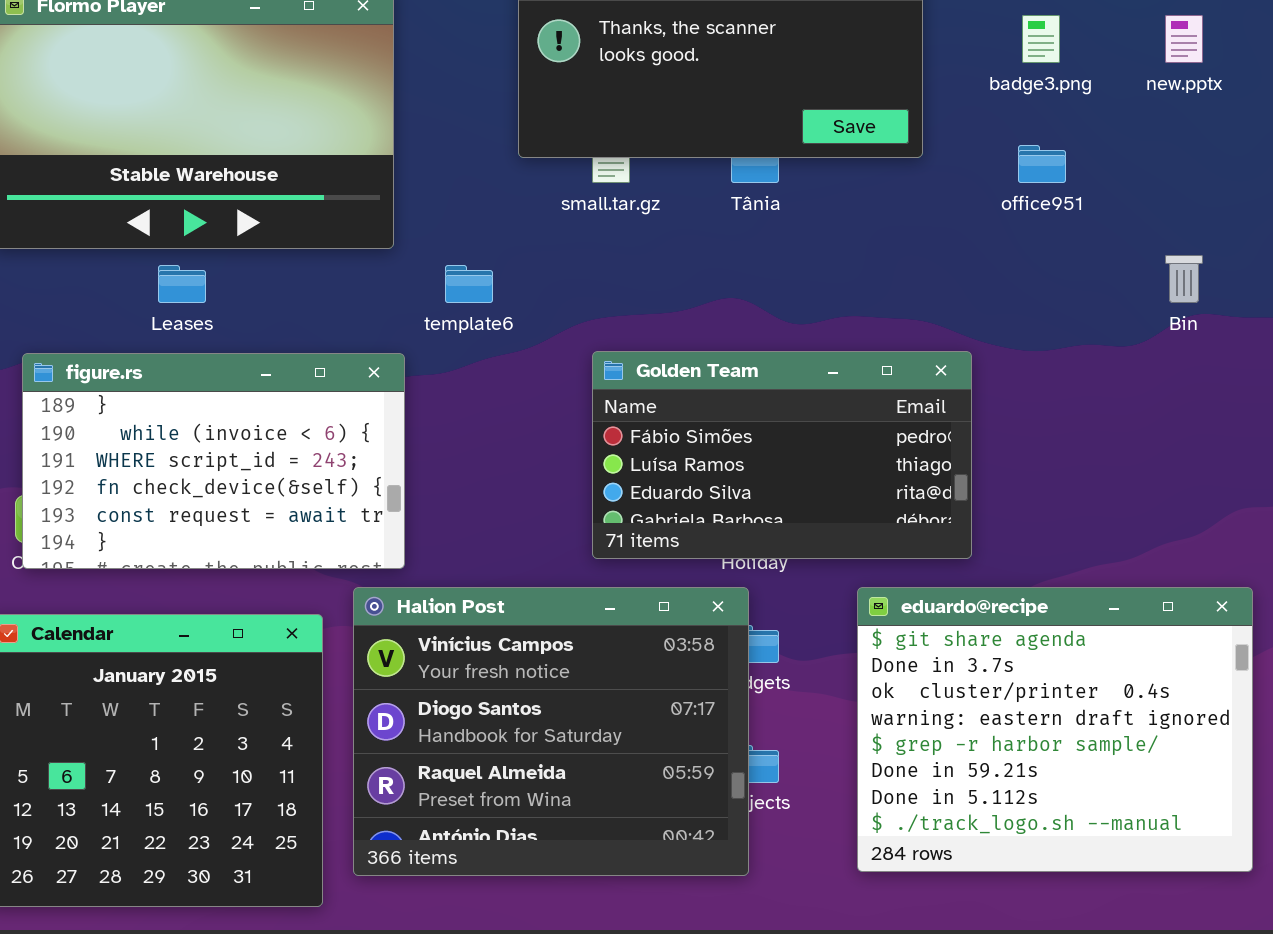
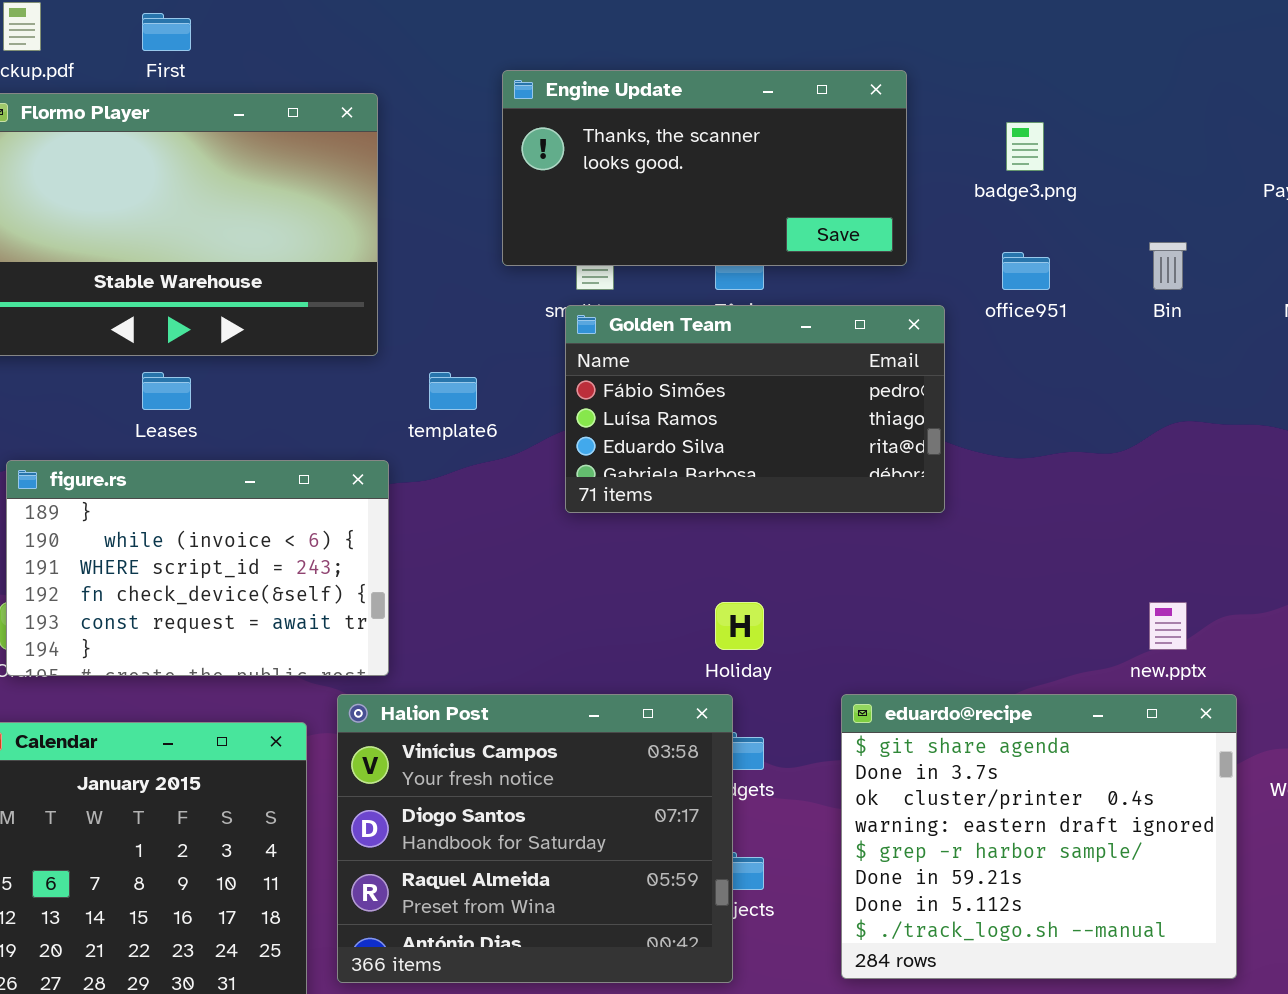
new.pptx: [1165,15,1203,63] -> [1149,602,1187,650], moved
Bin: [1165,255,1203,303] -> [1149,242,1187,290], moved
Golden Team: [592,351,972,559] -> [565,305,945,513], moved

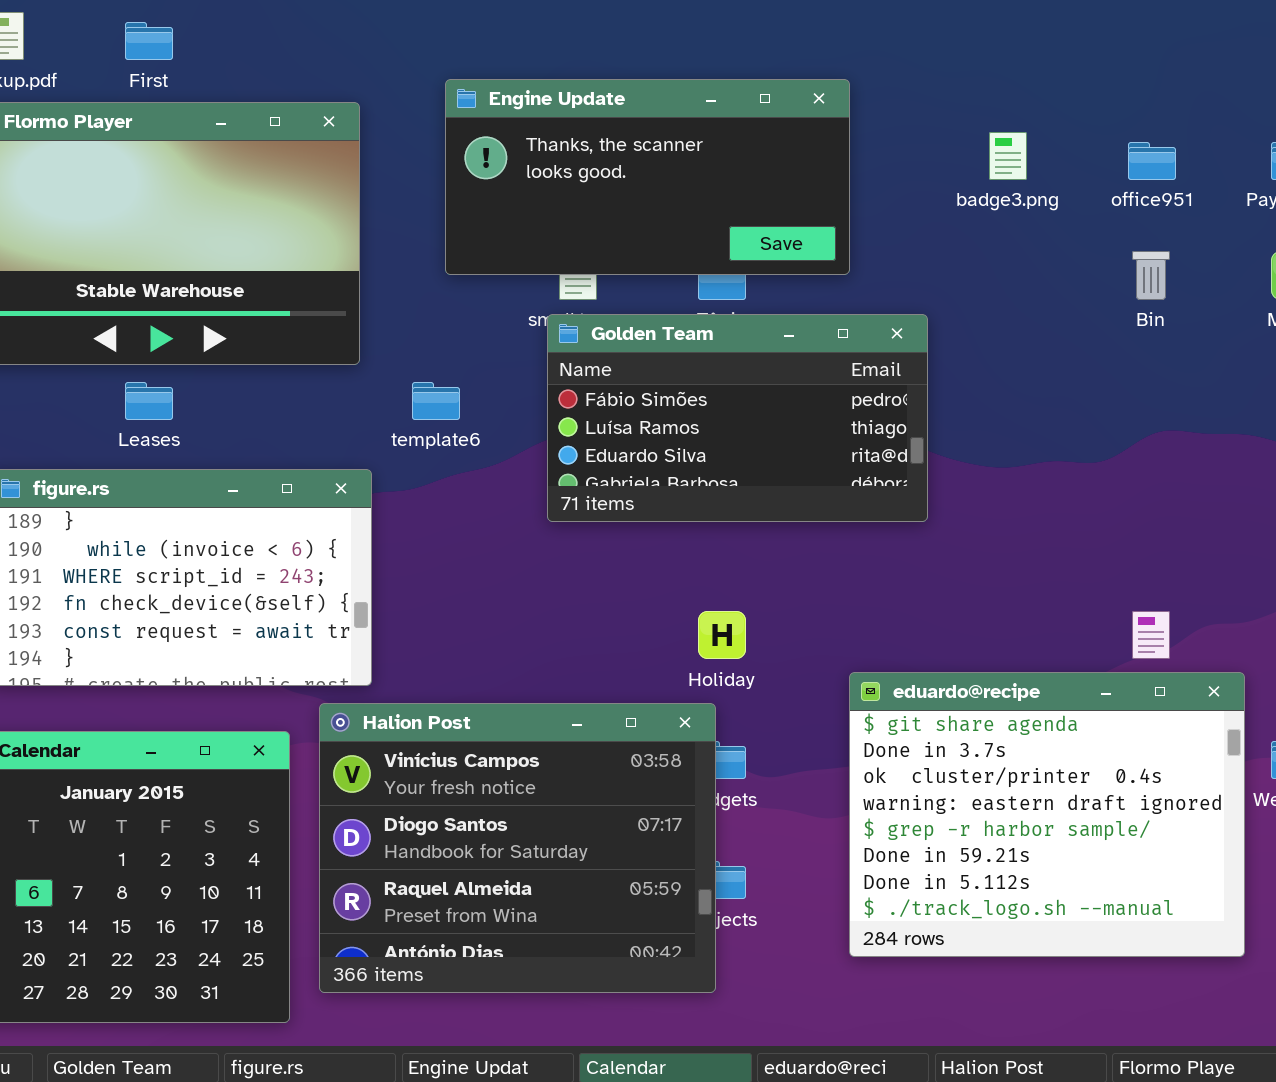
Engine Update: [502,70,907,266] -> [445,79,850,275], moved
office951: [1002,252,1050,290] -> [1128,142,1176,180], moved
eduardo@recipe: [841,694,1237,979] -> [849,672,1245,957], moved

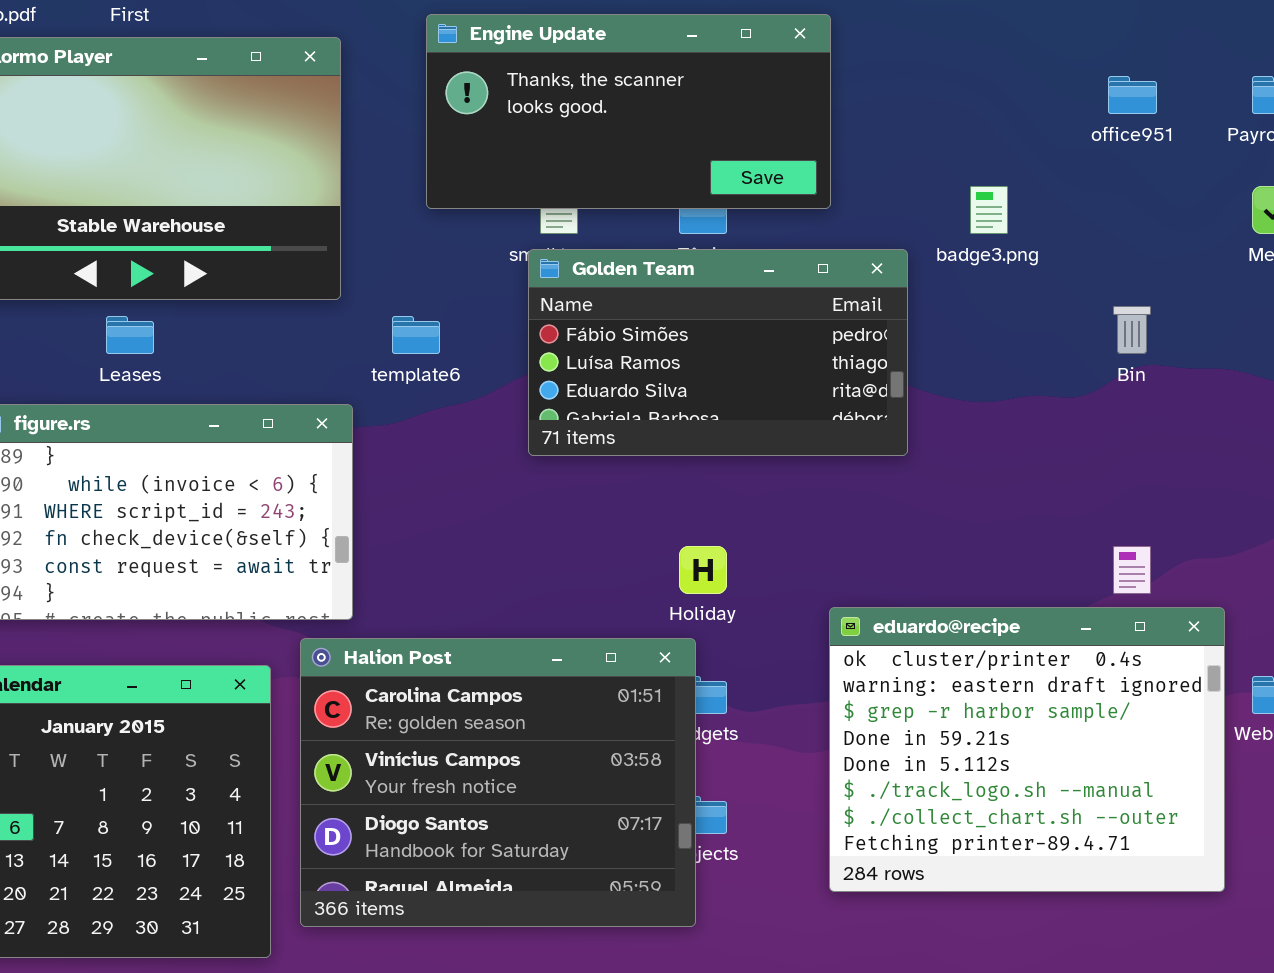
badge3.png: [989,132,1027,180] -> [970,186,1008,234], moved
Bin: [1132,251,1170,300] -> [1113,306,1151,354], moved
eduardo@recipe: [849,672,1245,957] -> [829,607,1225,892], scrolled down 2 rows
Halion Post: [319,703,716,993] -> [300,638,696,927], scrolled up 1 row

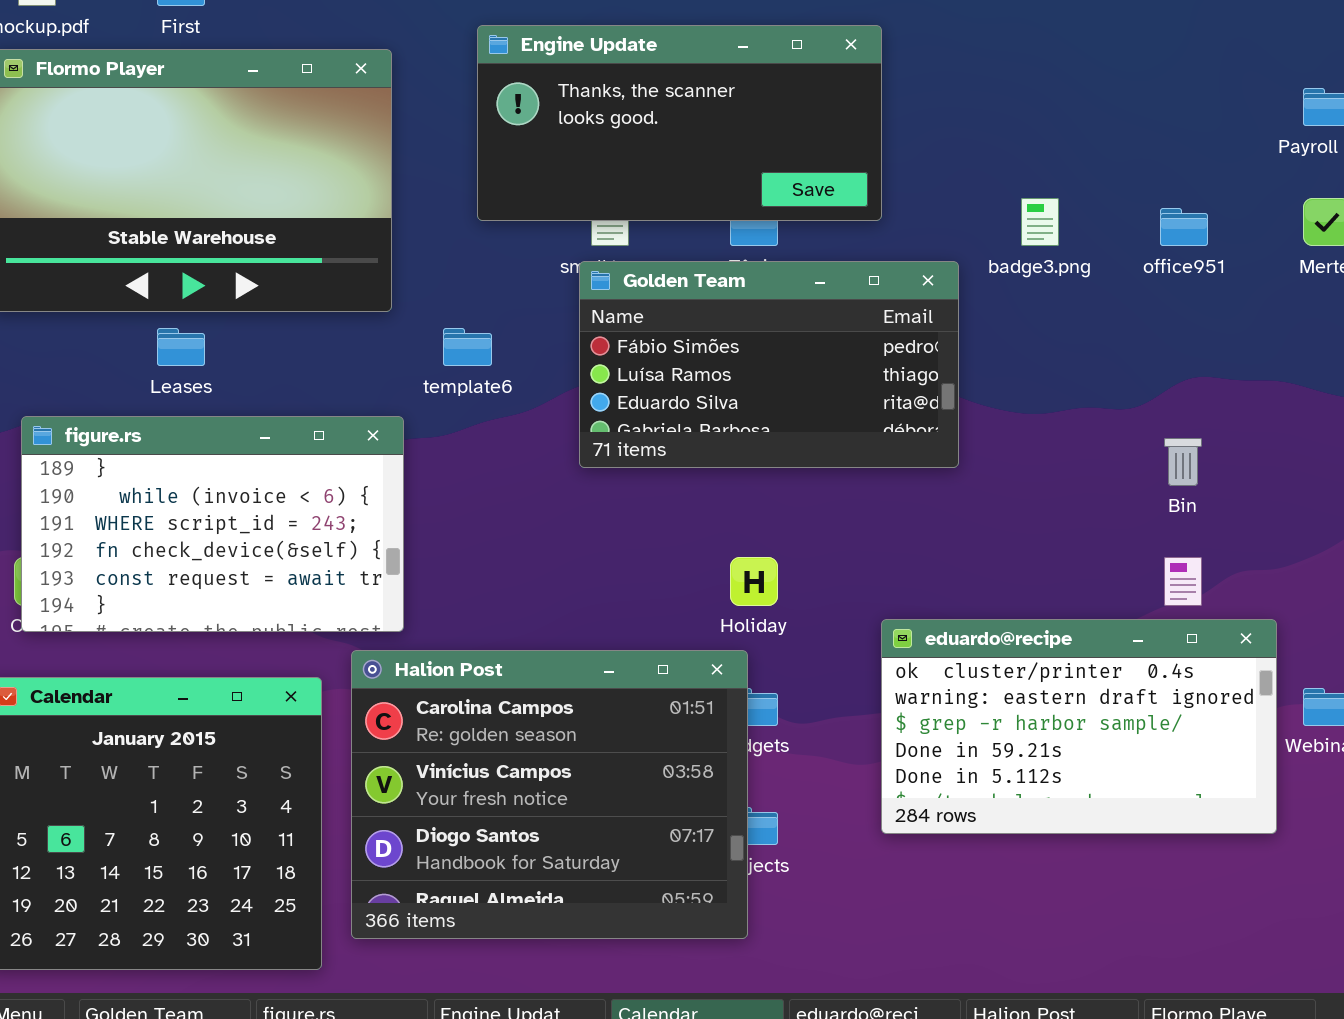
office951: [1108,76,1157,114] -> [1160,208,1208,246], moved
Bin: [1113,306,1151,354] -> [1164,438,1202,486], moved
eduardo@recipe: [829,607,1225,892] -> [881,619,1277,834], resized

